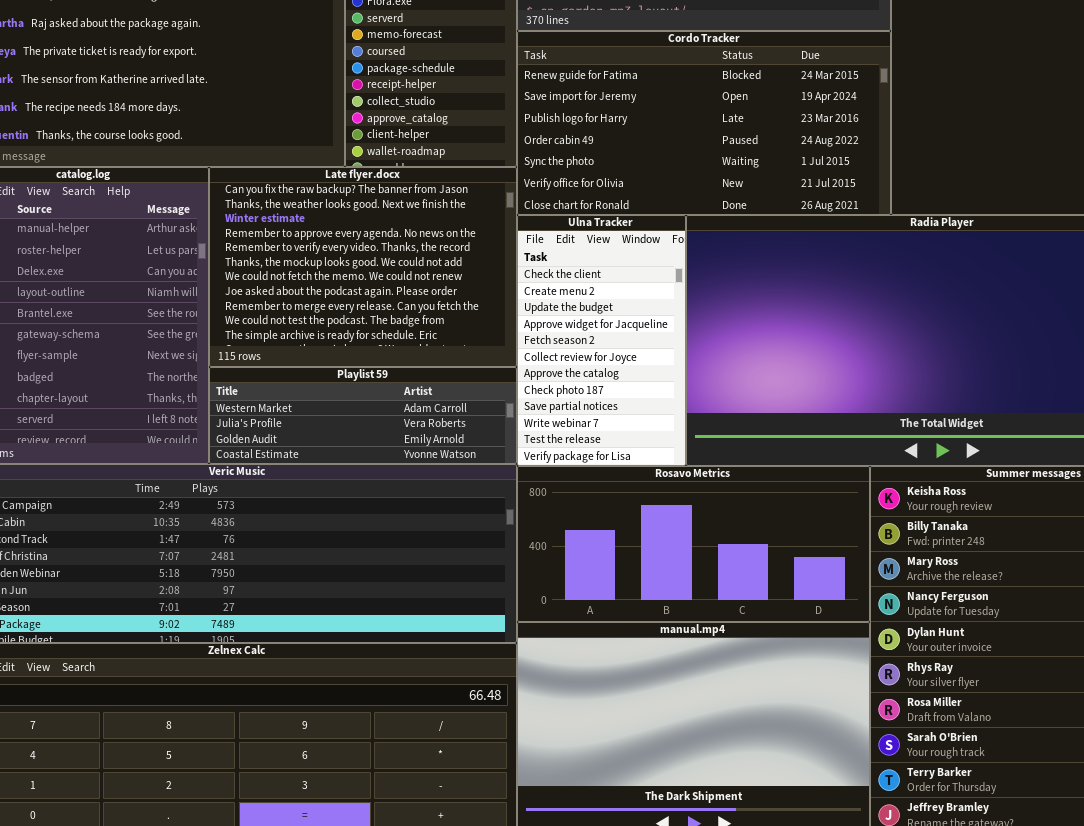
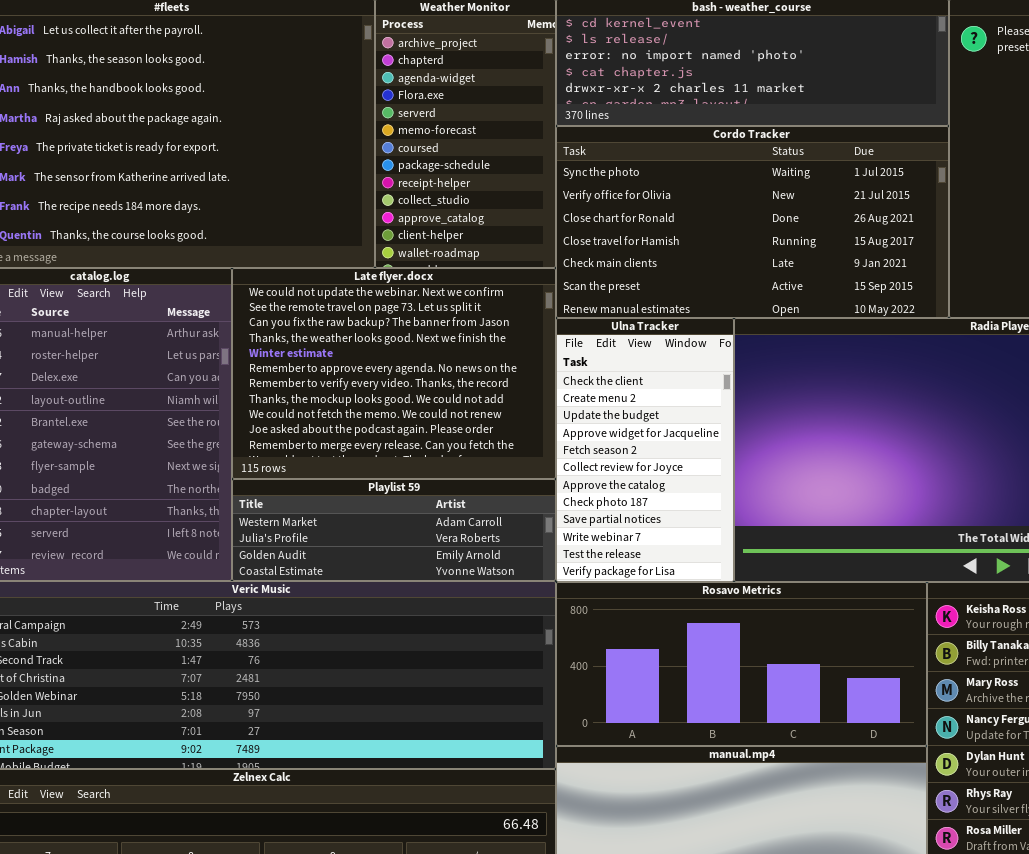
Cordo Tracker: [517,31,891,215] -> [556,126,949,318], scrolled down 4 rows
Late flyer.docx: [209,167,517,367] -> [232,268,556,479], scrolled up 2 rows

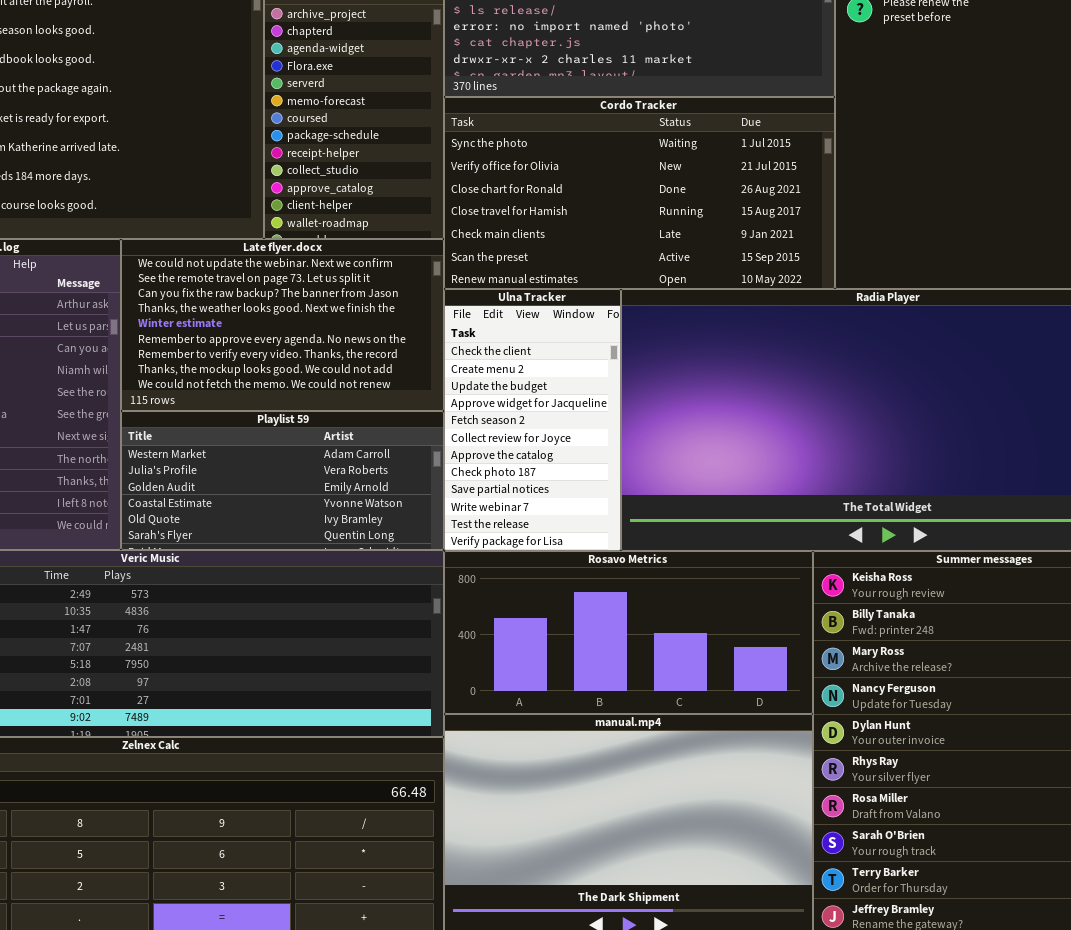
Late flyer.docx: [232,268,556,479] -> [121,239,444,411], resized
Playlist 59: [232,479,556,581] -> [121,411,444,550], resized

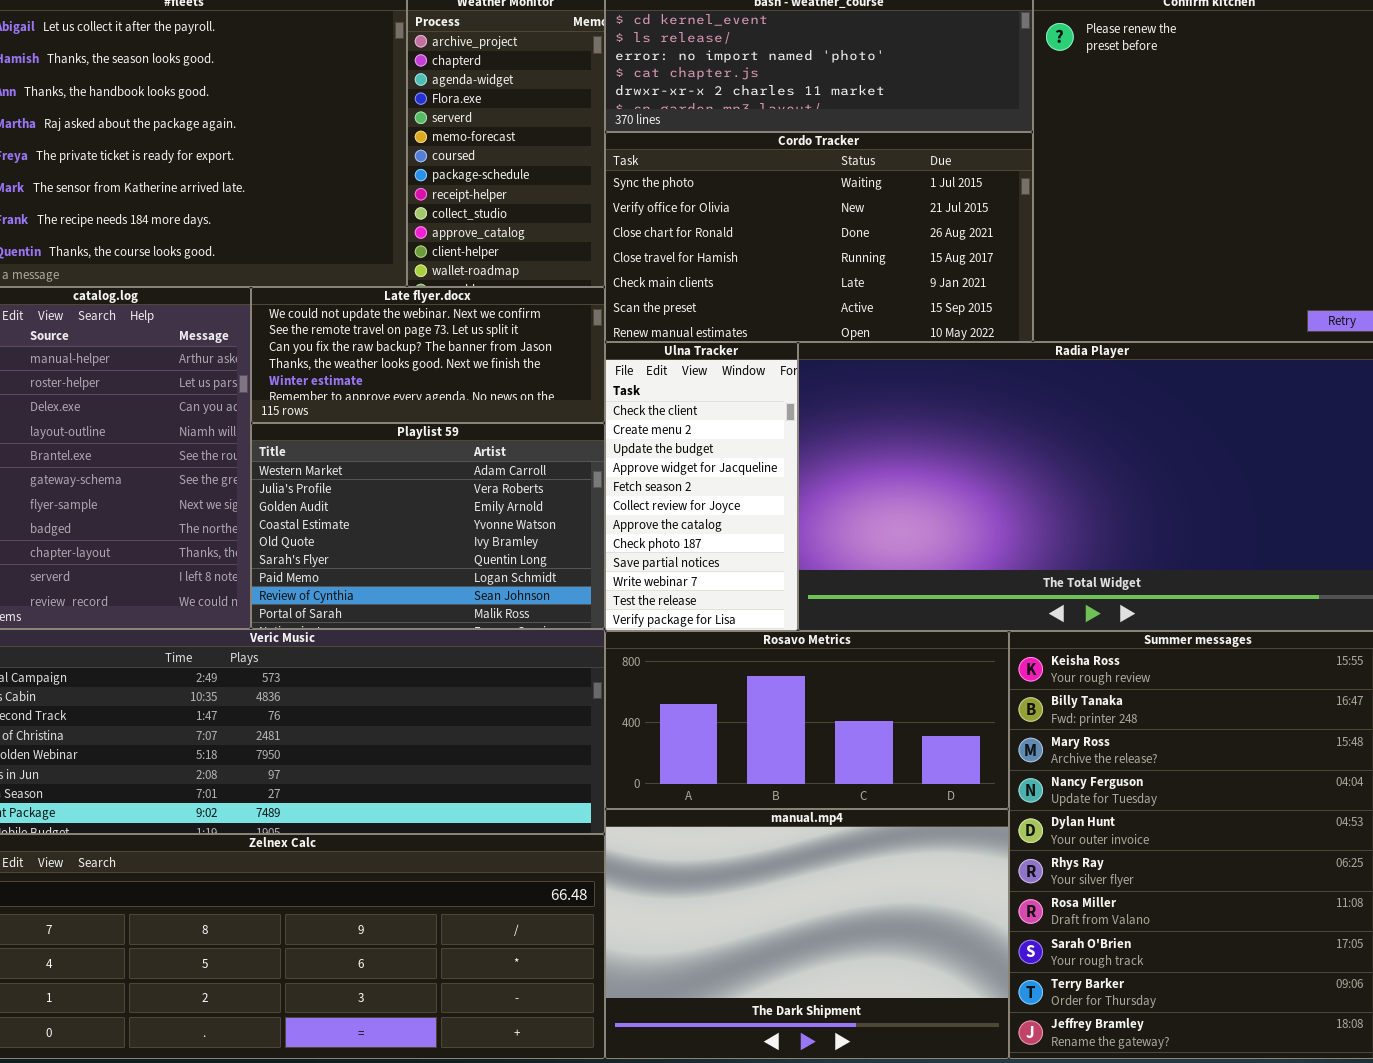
Late flyer.docx: [121,239,444,411] -> [251,287,605,423], resized
Playlist 59: [121,411,444,550] -> [251,423,605,629], resized

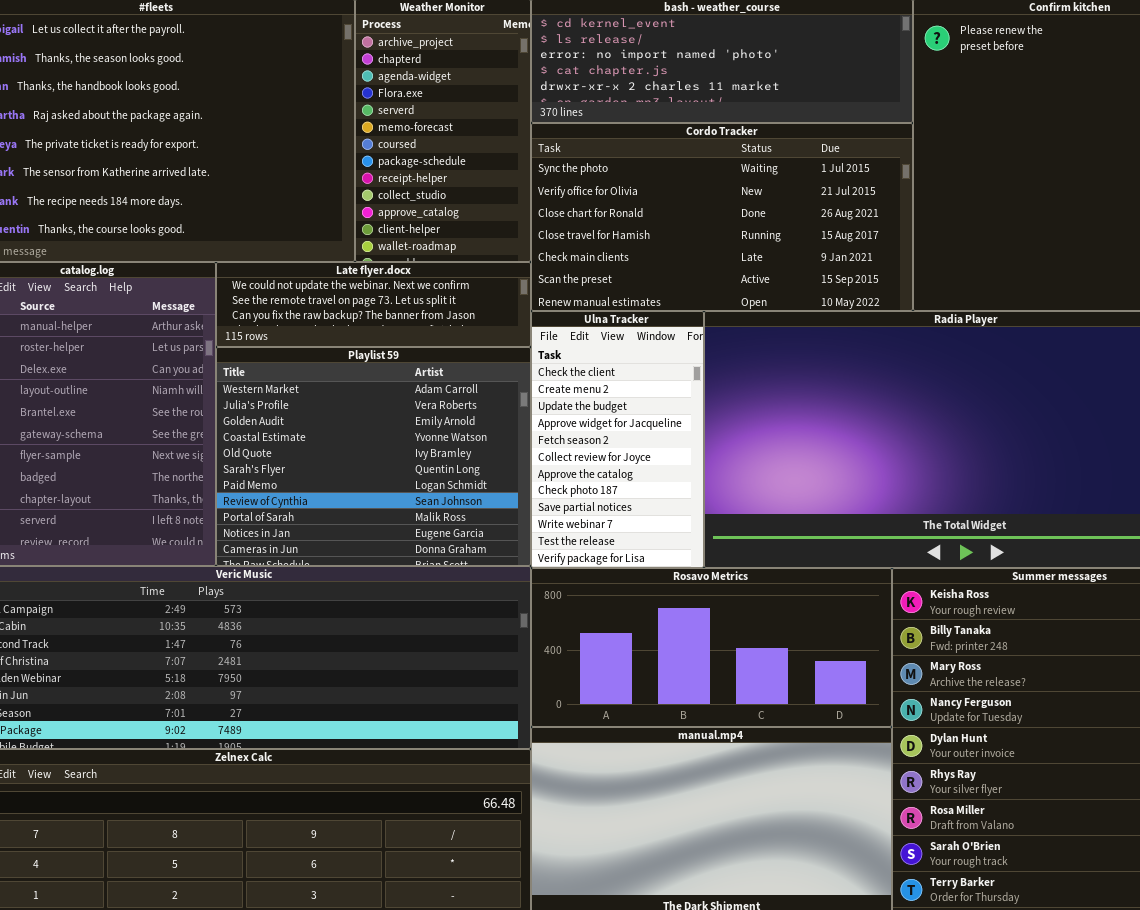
Late flyer.docx: [251,287,605,423] -> [216,262,531,347], resized
Playlist 59: [251,423,605,629] -> [216,347,531,566], resized

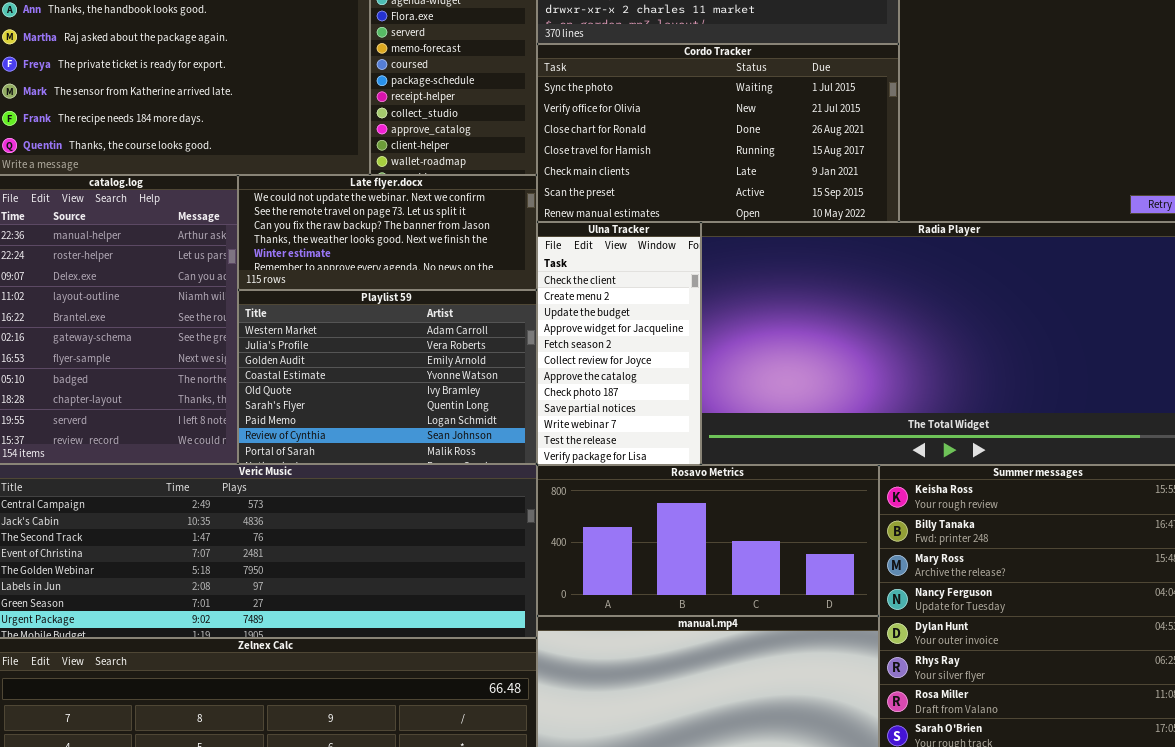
Late flyer.docx: [216,262,531,347] -> [238,175,537,290], resized
Playlist 59: [216,347,531,566] -> [238,290,537,464], resized

